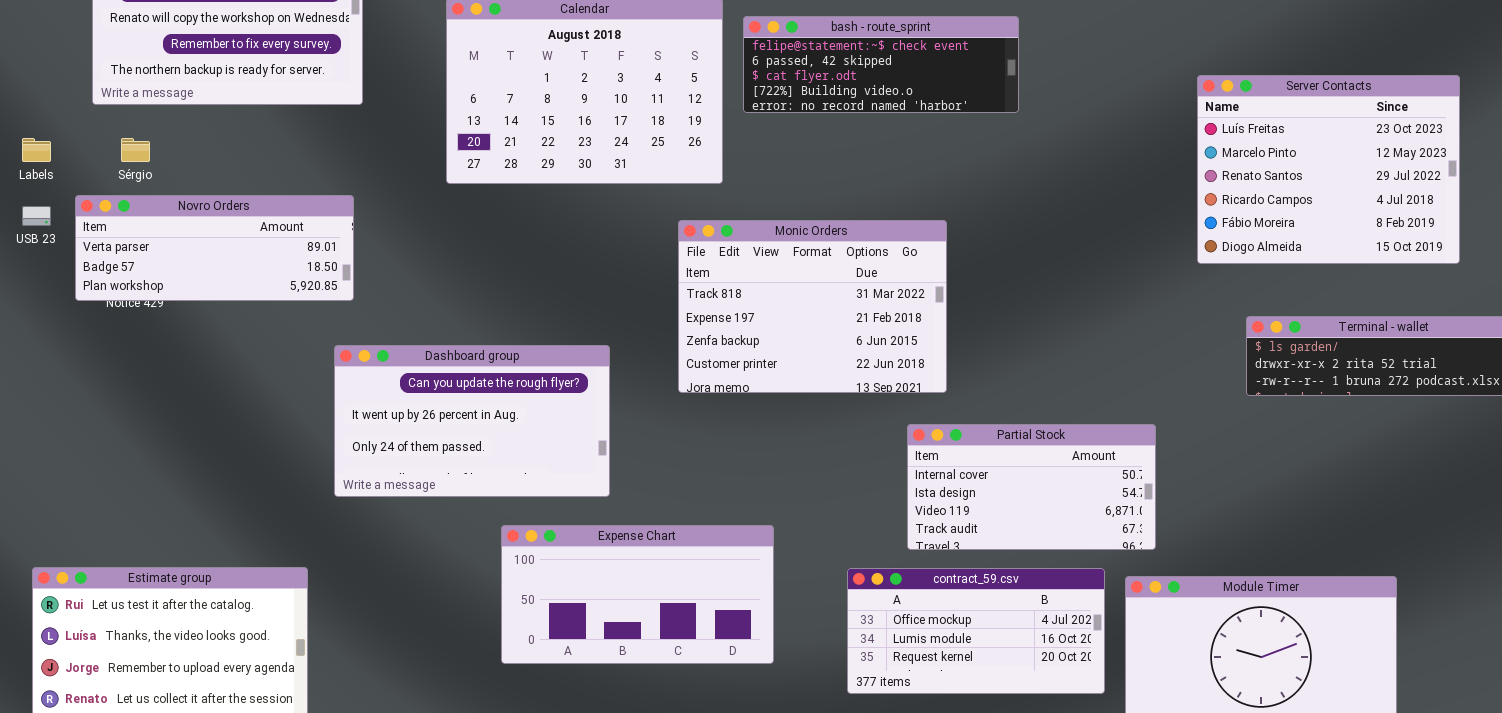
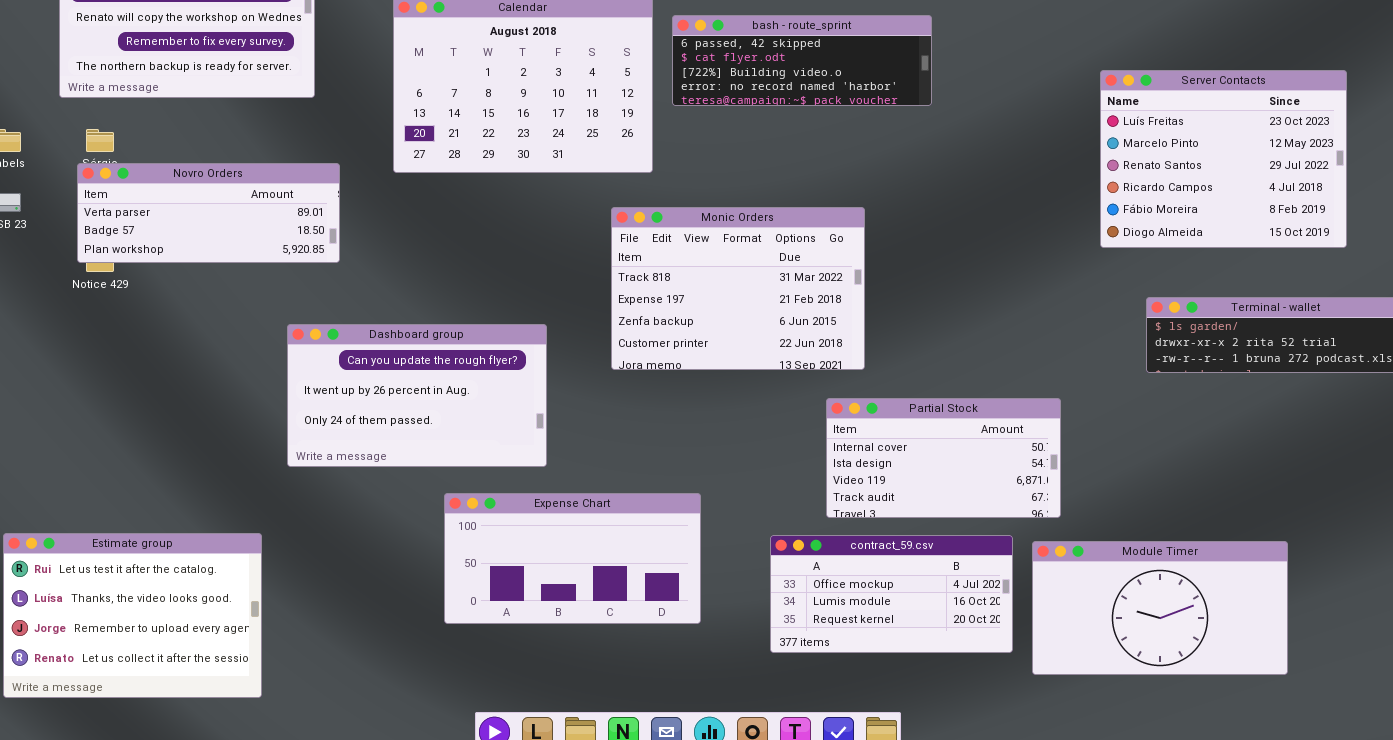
bash - route_sprint: [743,16,1019,113] -> [672,15,932,106], scrolled down 1 row
Novro Orders: [75,195,354,301] -> [77,163,340,263], moved

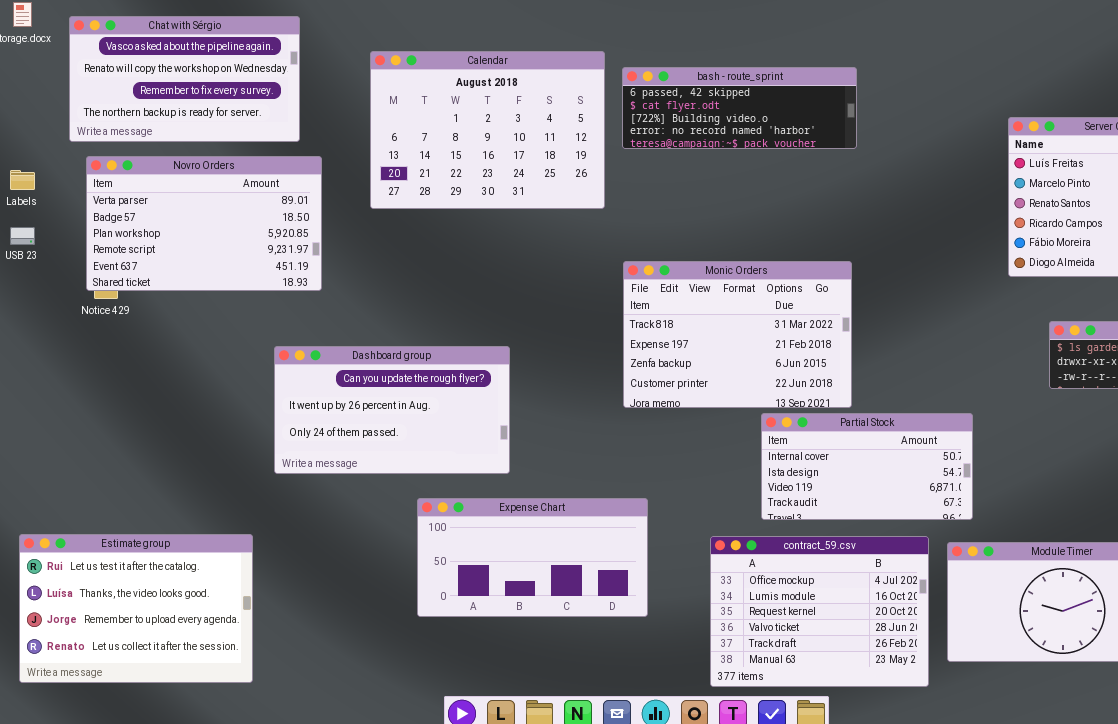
Novro Orders: [77,163,340,263] -> [86,156,322,291], resized
Monic Orders: [611,207,865,370] -> [623,261,852,408], moved
contract_59.csv: [770,535,1013,653] -> [710,536,929,687], resized

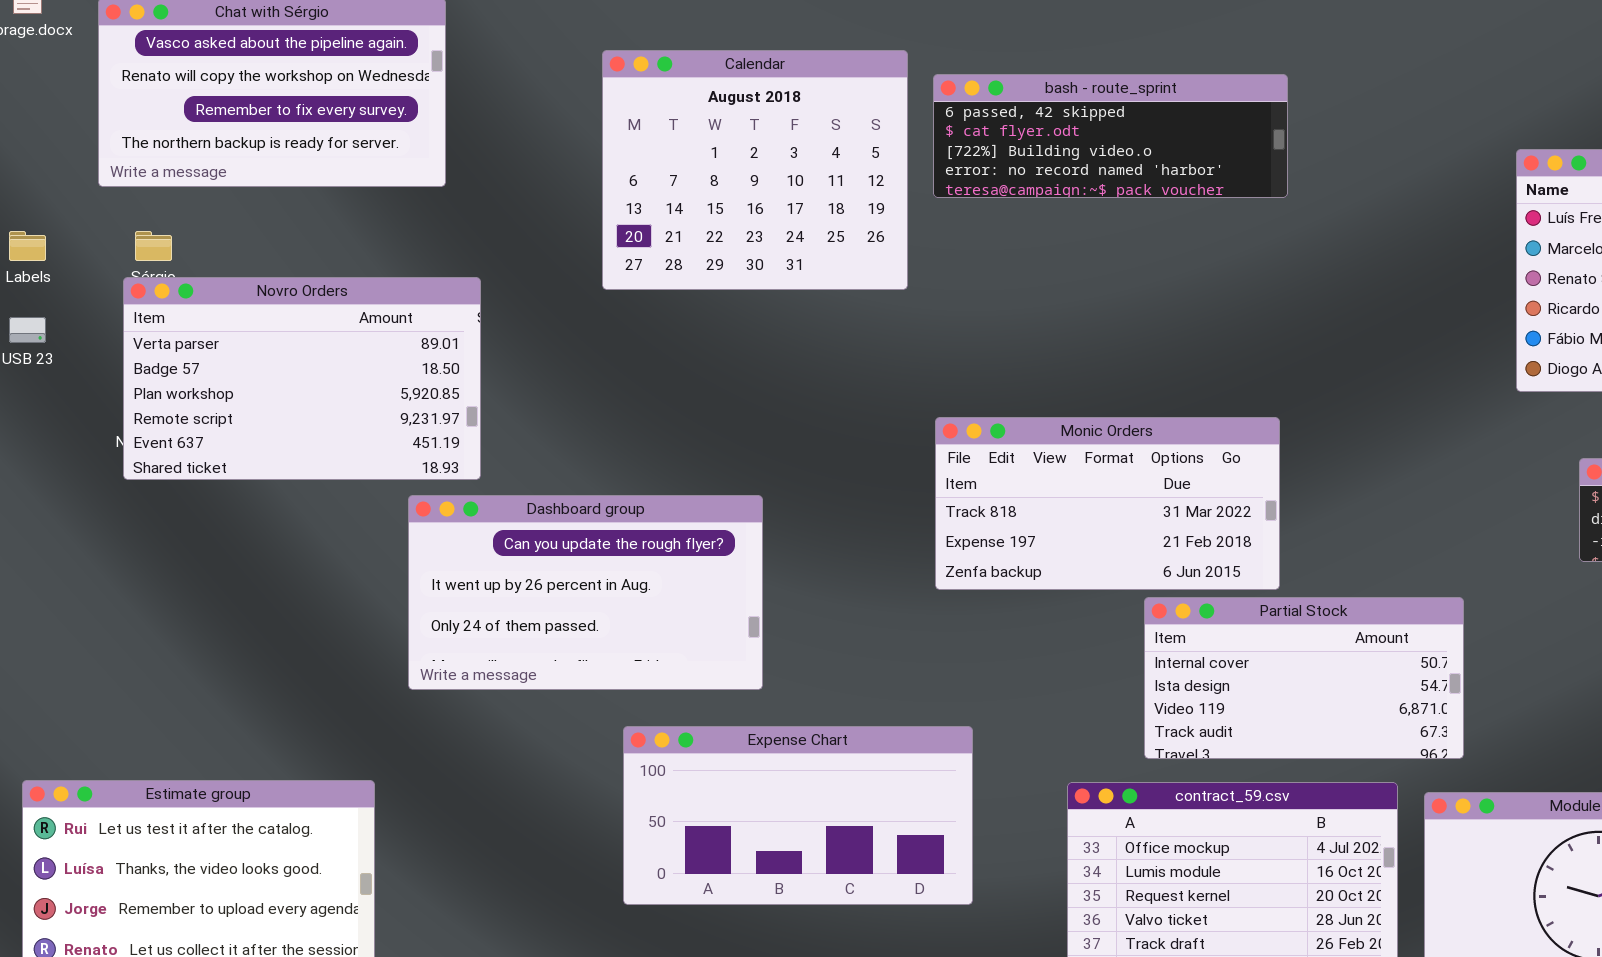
Calendar: [370,51,605,209] -> [602,50,908,290], resized
Novro Orders: [86,156,322,291] -> [123,277,481,480], moved
Monic Orders: [623,261,852,408] -> [935,417,1280,590], resized

